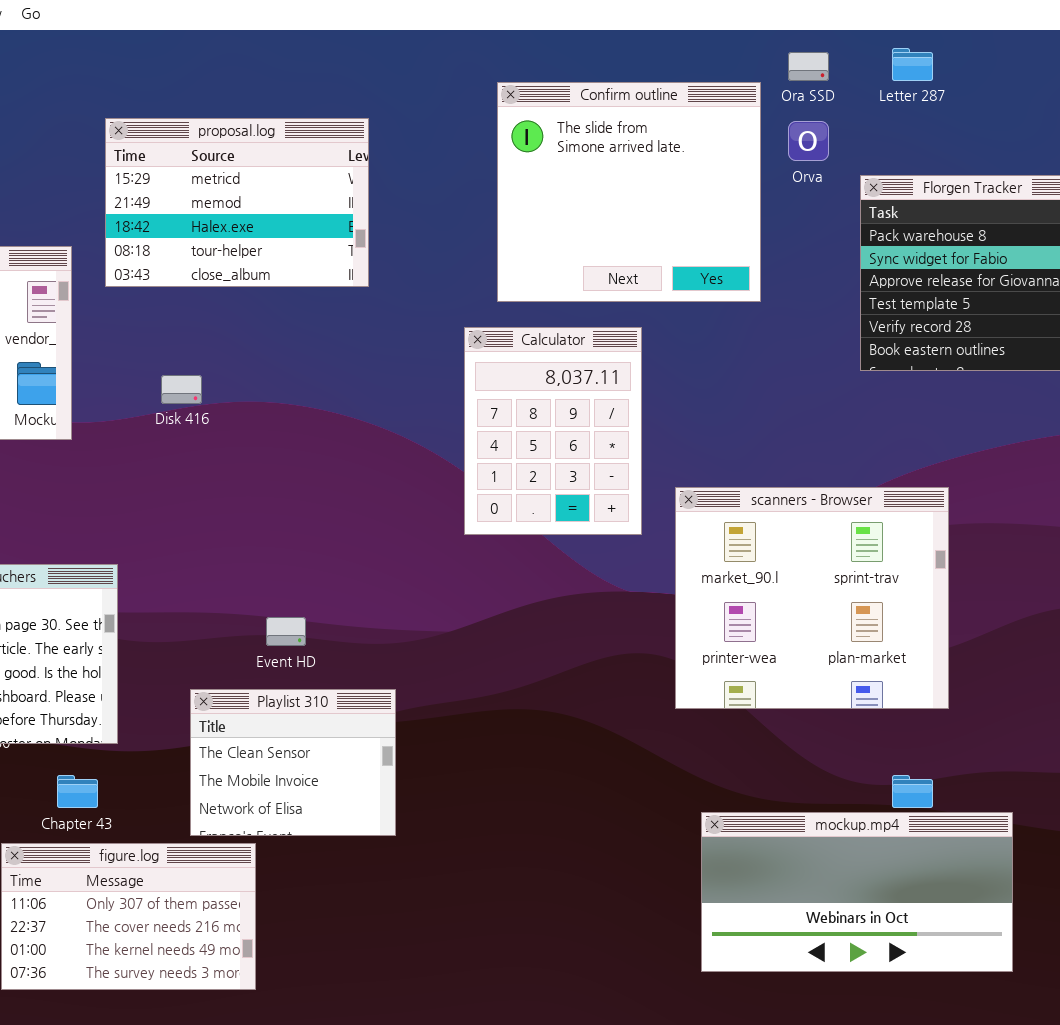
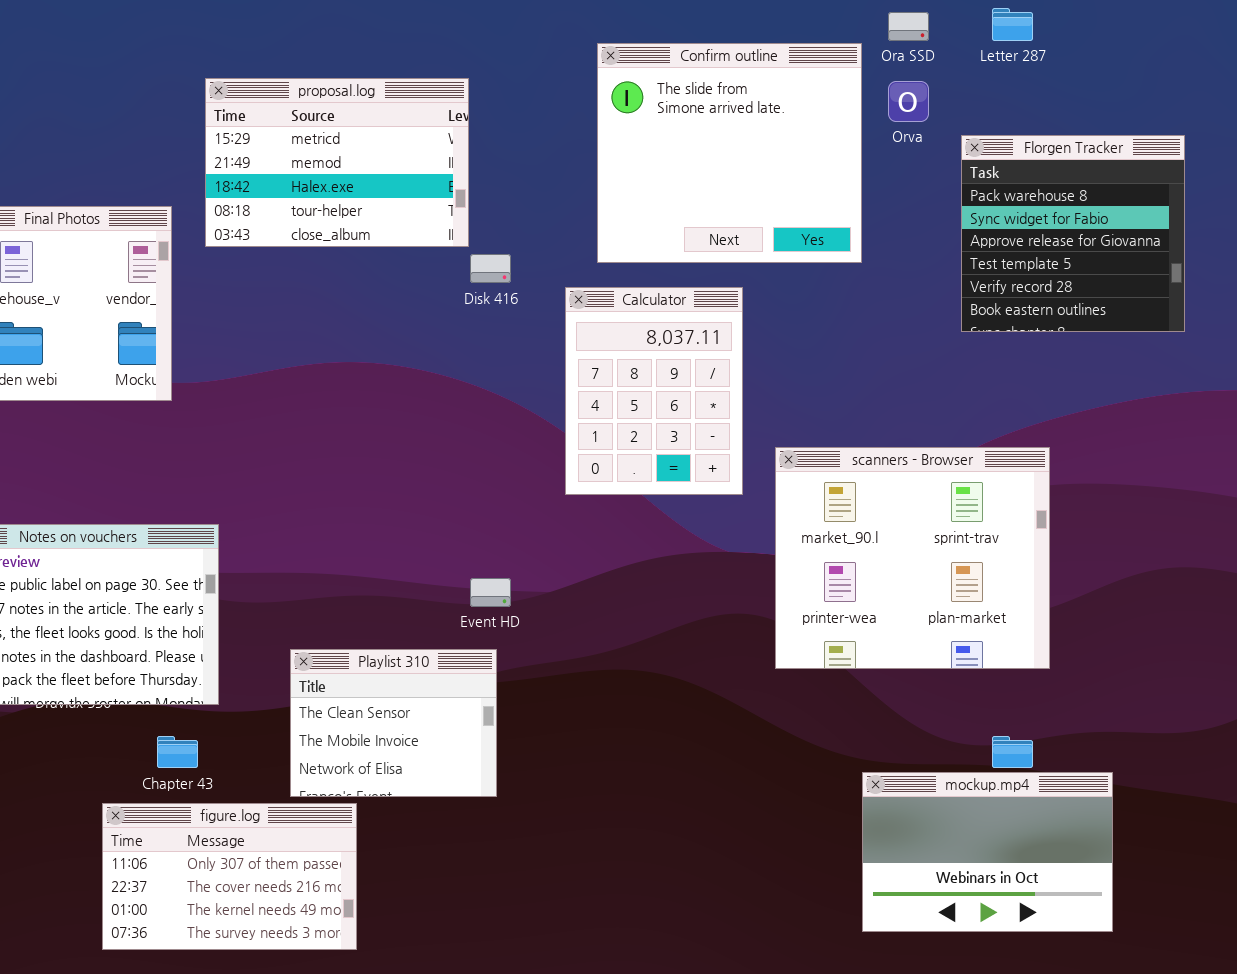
Disk 416: [161,375,202,404] -> [470,254,511,283], moved
Event HD: [266,617,306,646] -> [470,578,511,607], moved
mockup.mp4: [701,812,1013,972] -> [862,772,1113,932], resized

